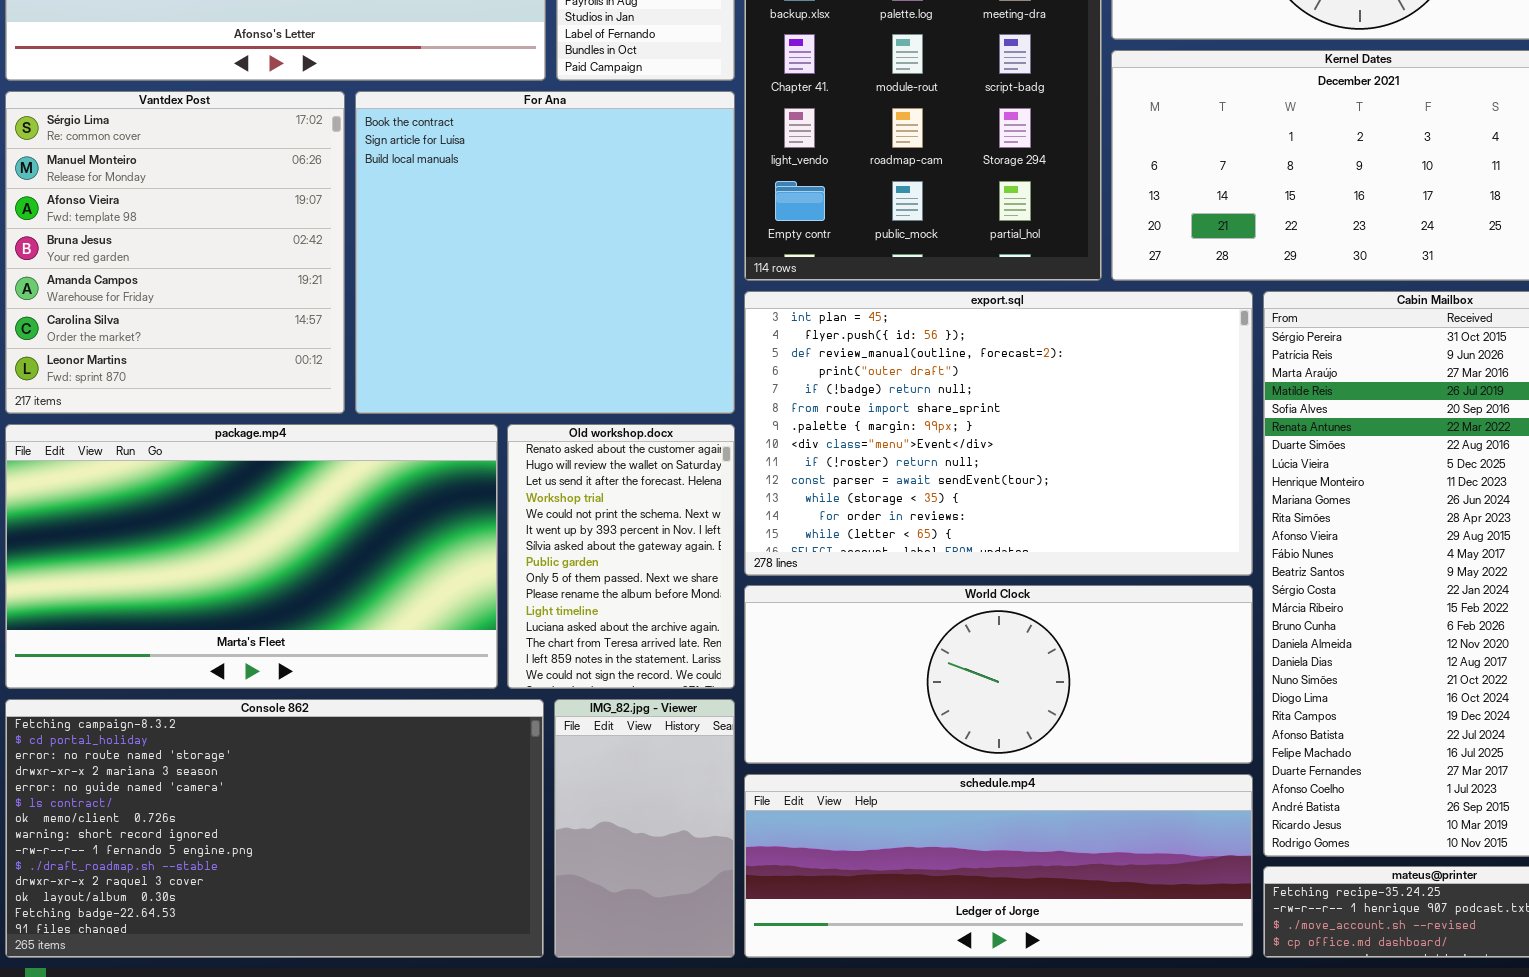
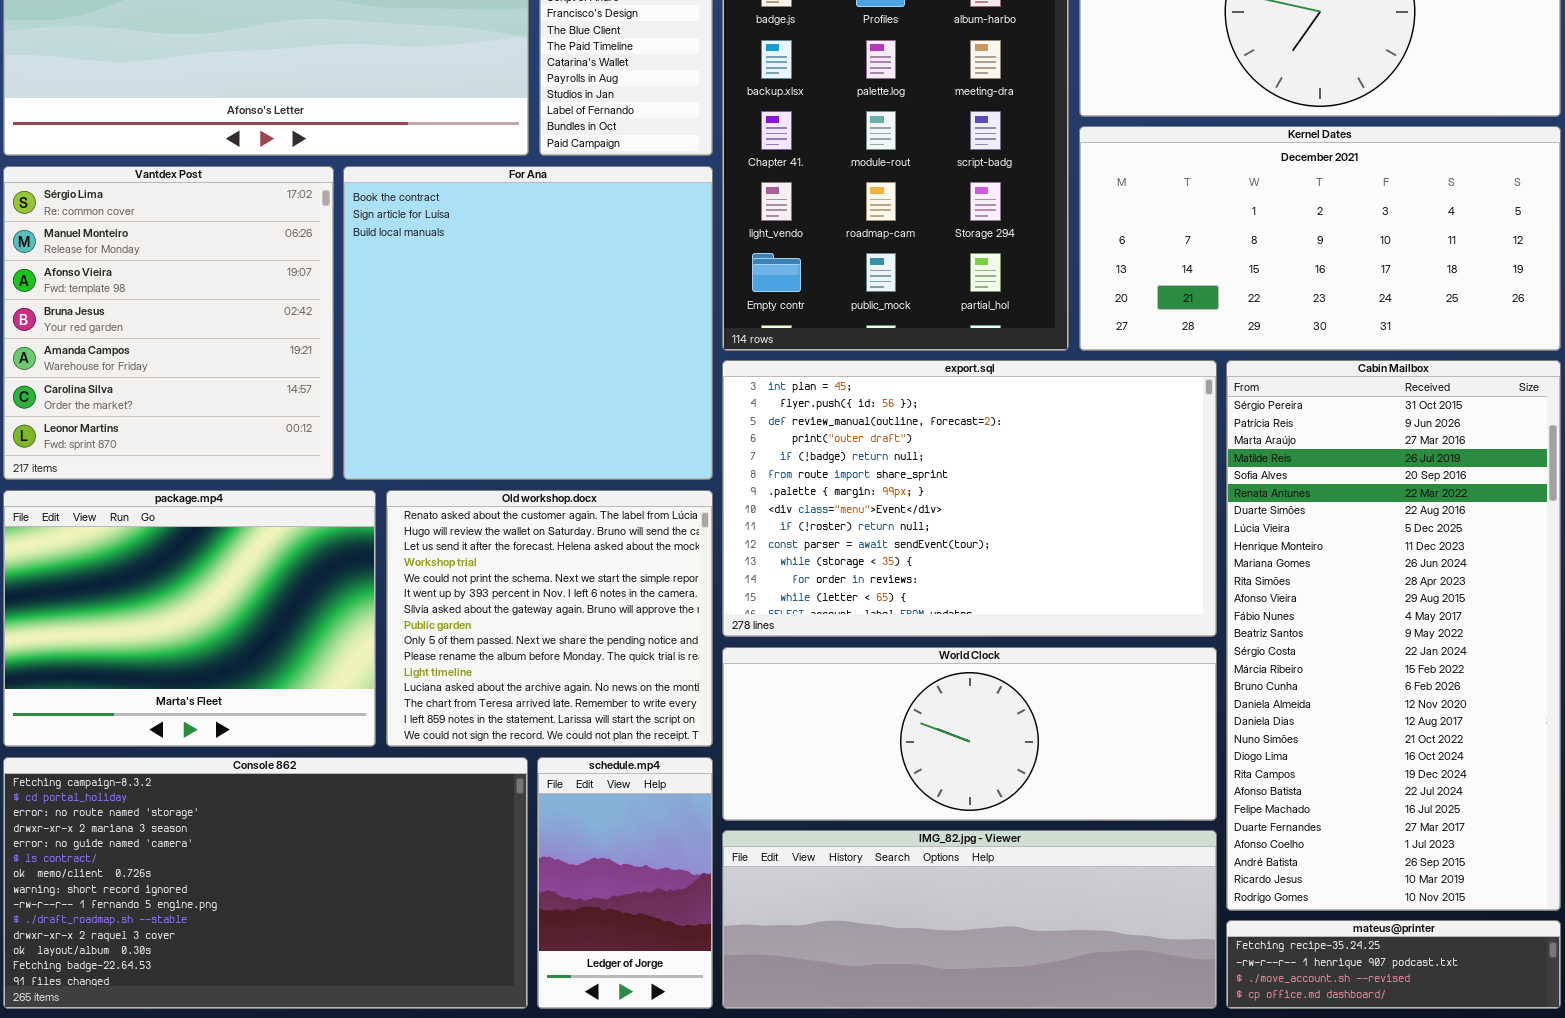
package.mp4: [5,424,498,689] -> [3,490,376,747], resized
Old workshop.docx: [507,424,735,689] -> [386,490,713,747], resized
IMG_82.jpg - Viewer: [554,699,735,958] -> [722,830,1217,1009], moved, resized
schedule.mp4: [744,774,1253,958] -> [537,757,713,1009], moved, resized

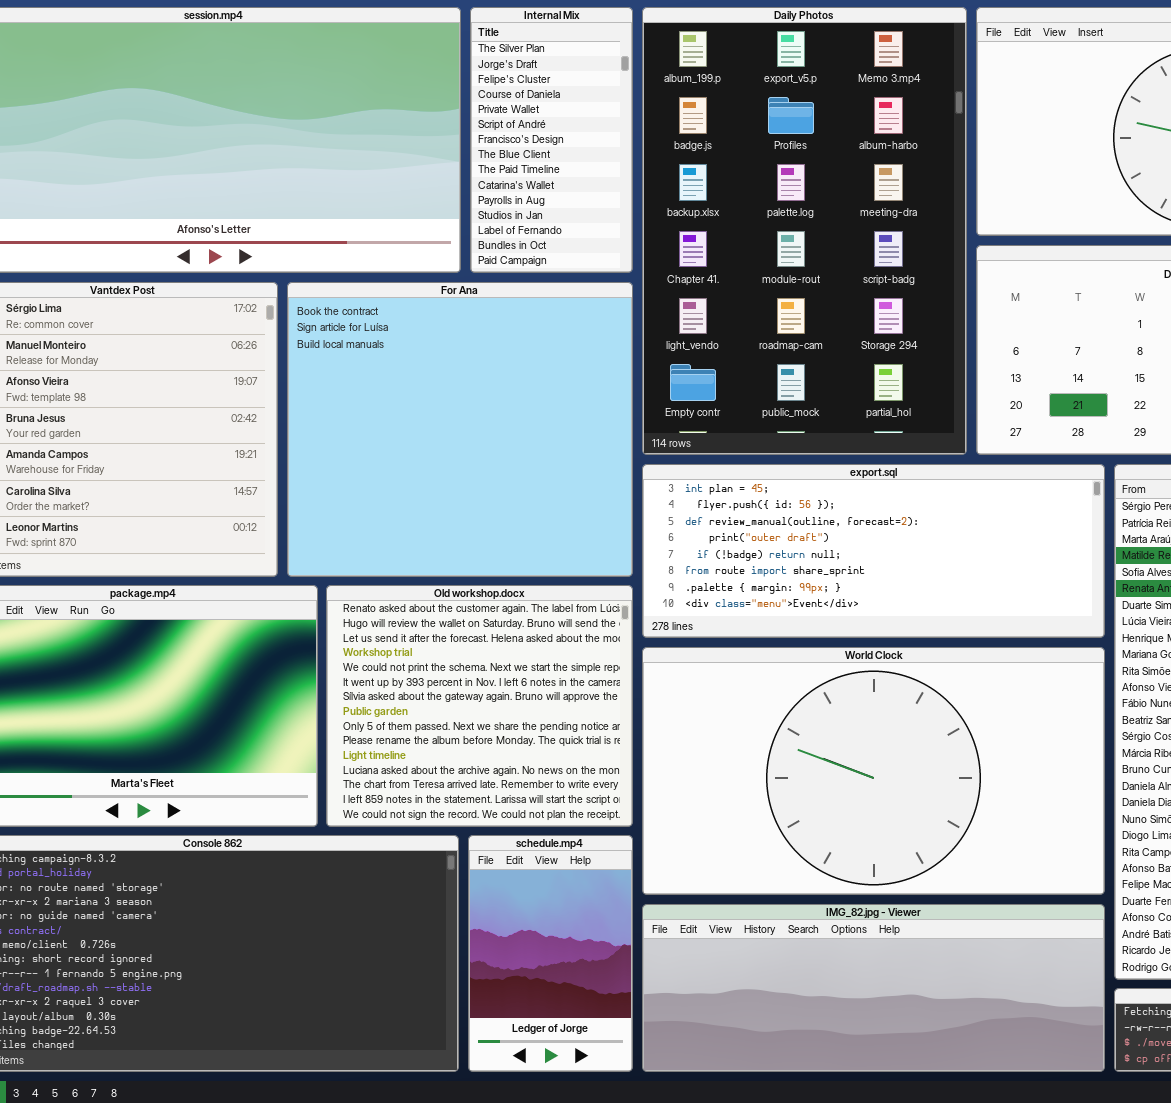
export.sql: [722,360,1217,637] -> [642,464,1105,638], resized
World Clock: [722,647,1217,821] -> [642,647,1105,895], resized

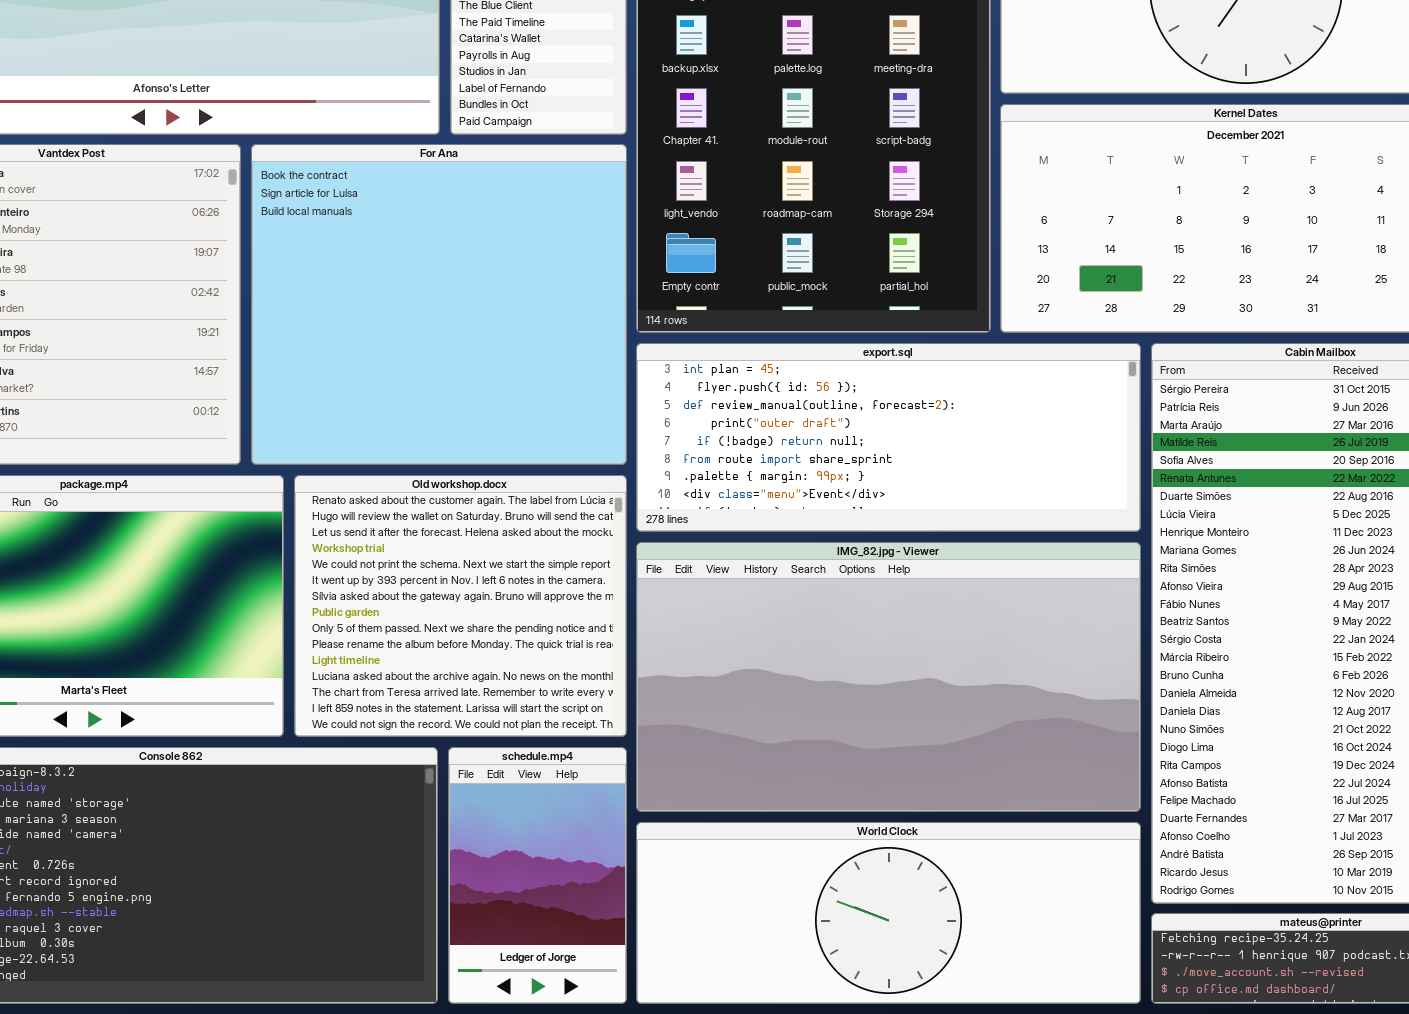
World Clock: [642,647,1105,895] -> [636,822,1141,1004], moved, resized
IMG_82.jpg - Viewer: [642,904,1105,1072] -> [636,542,1141,812], moved, resized

